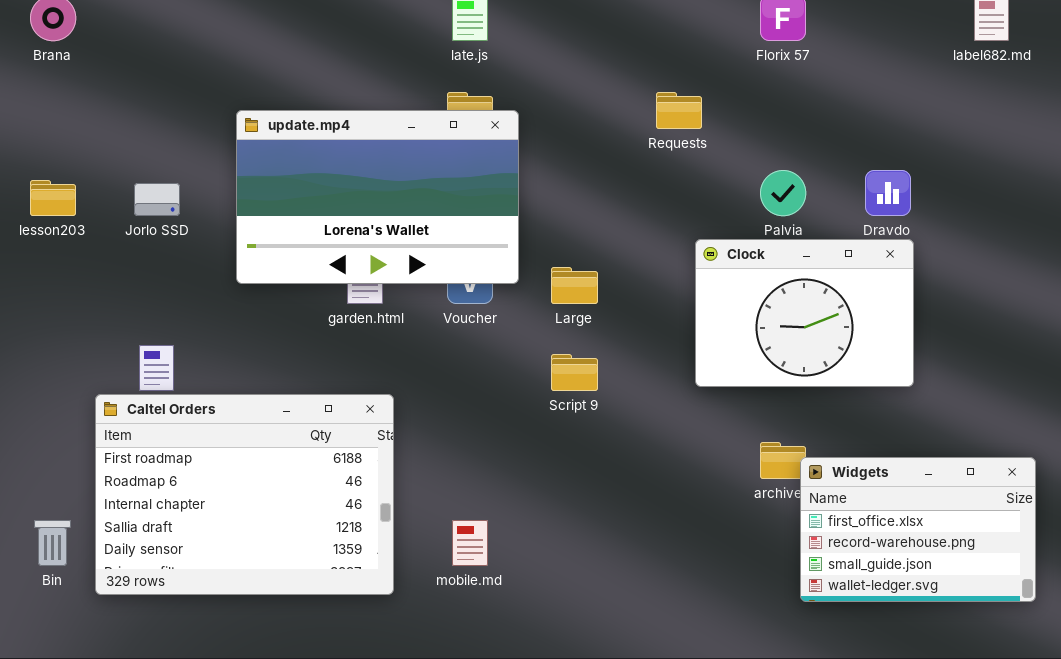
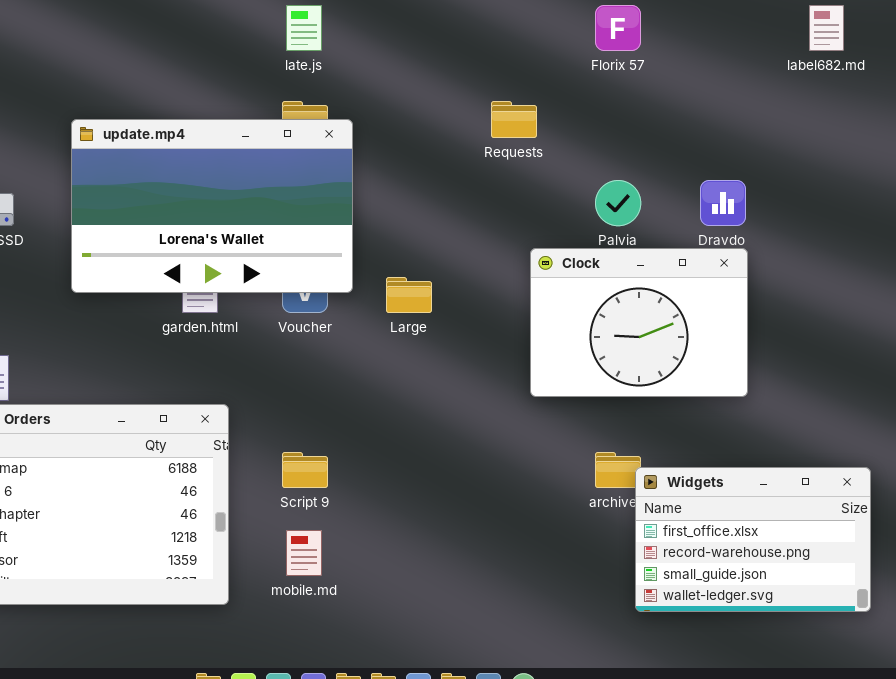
Script 9: [551,354,598,391] -> [282,452,328,488], moved

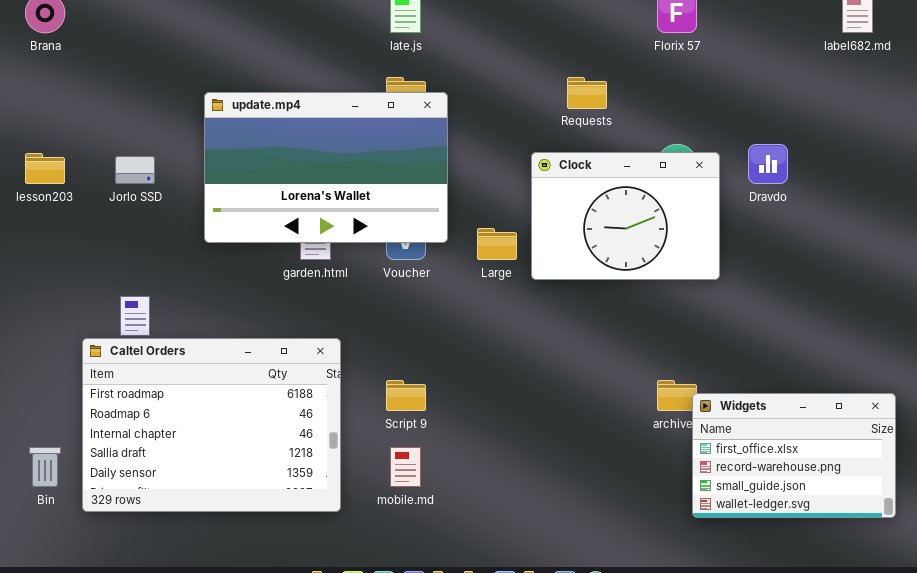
Clock: [530,248,748,397] -> [531,152,720,280], moved

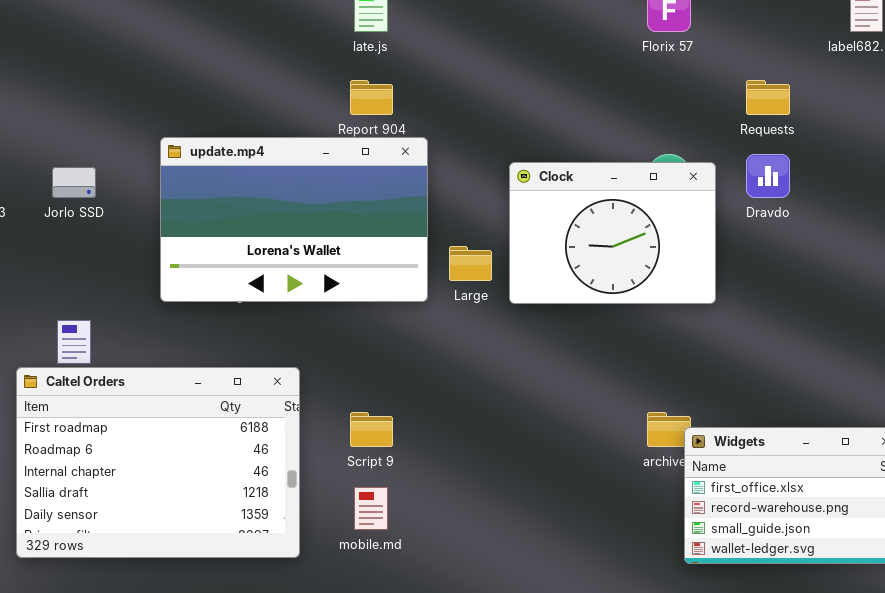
Requests: [567,77,607,109] -> [746,80,790,115], moved
update.mp4: [204,92,448,243] -> [160,137,428,302], moved

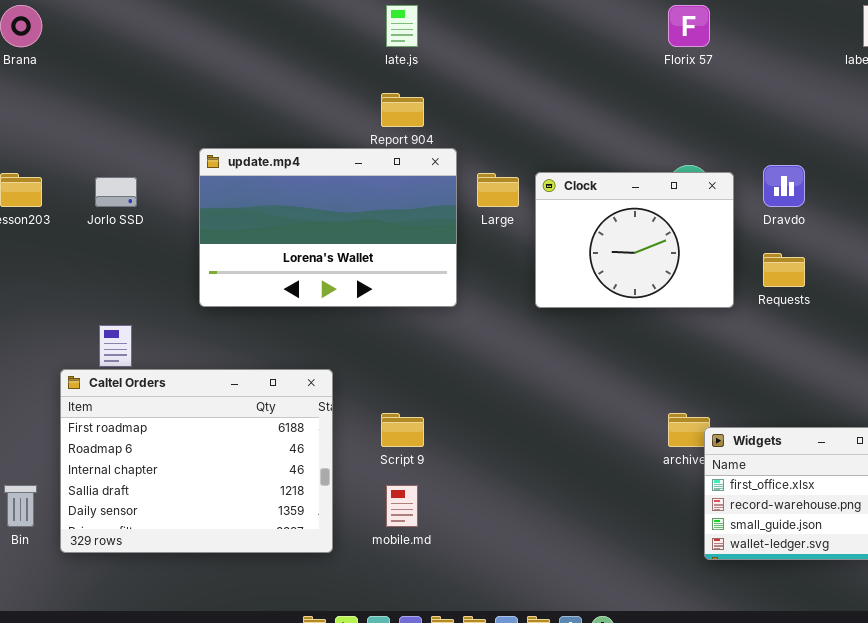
Requests: [746,80,790,115] -> [763,253,805,287], moved
Large: [449,246,492,281] -> [477,173,519,207], moved

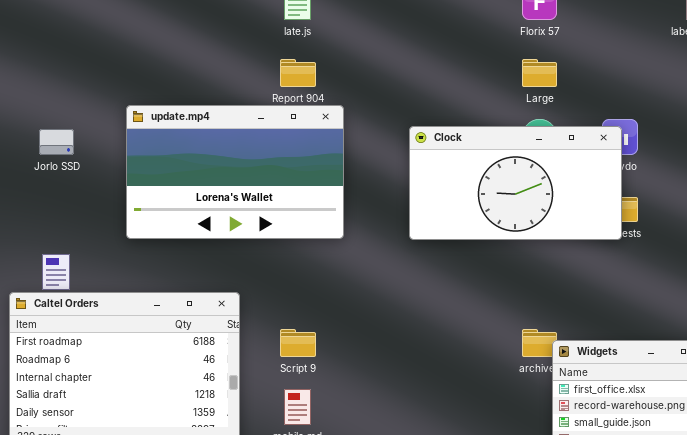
Clock: [535,172,734,308] -> [409,126,622,240], resized
Large: [477,173,519,207] -> [522,59,557,87], moved

